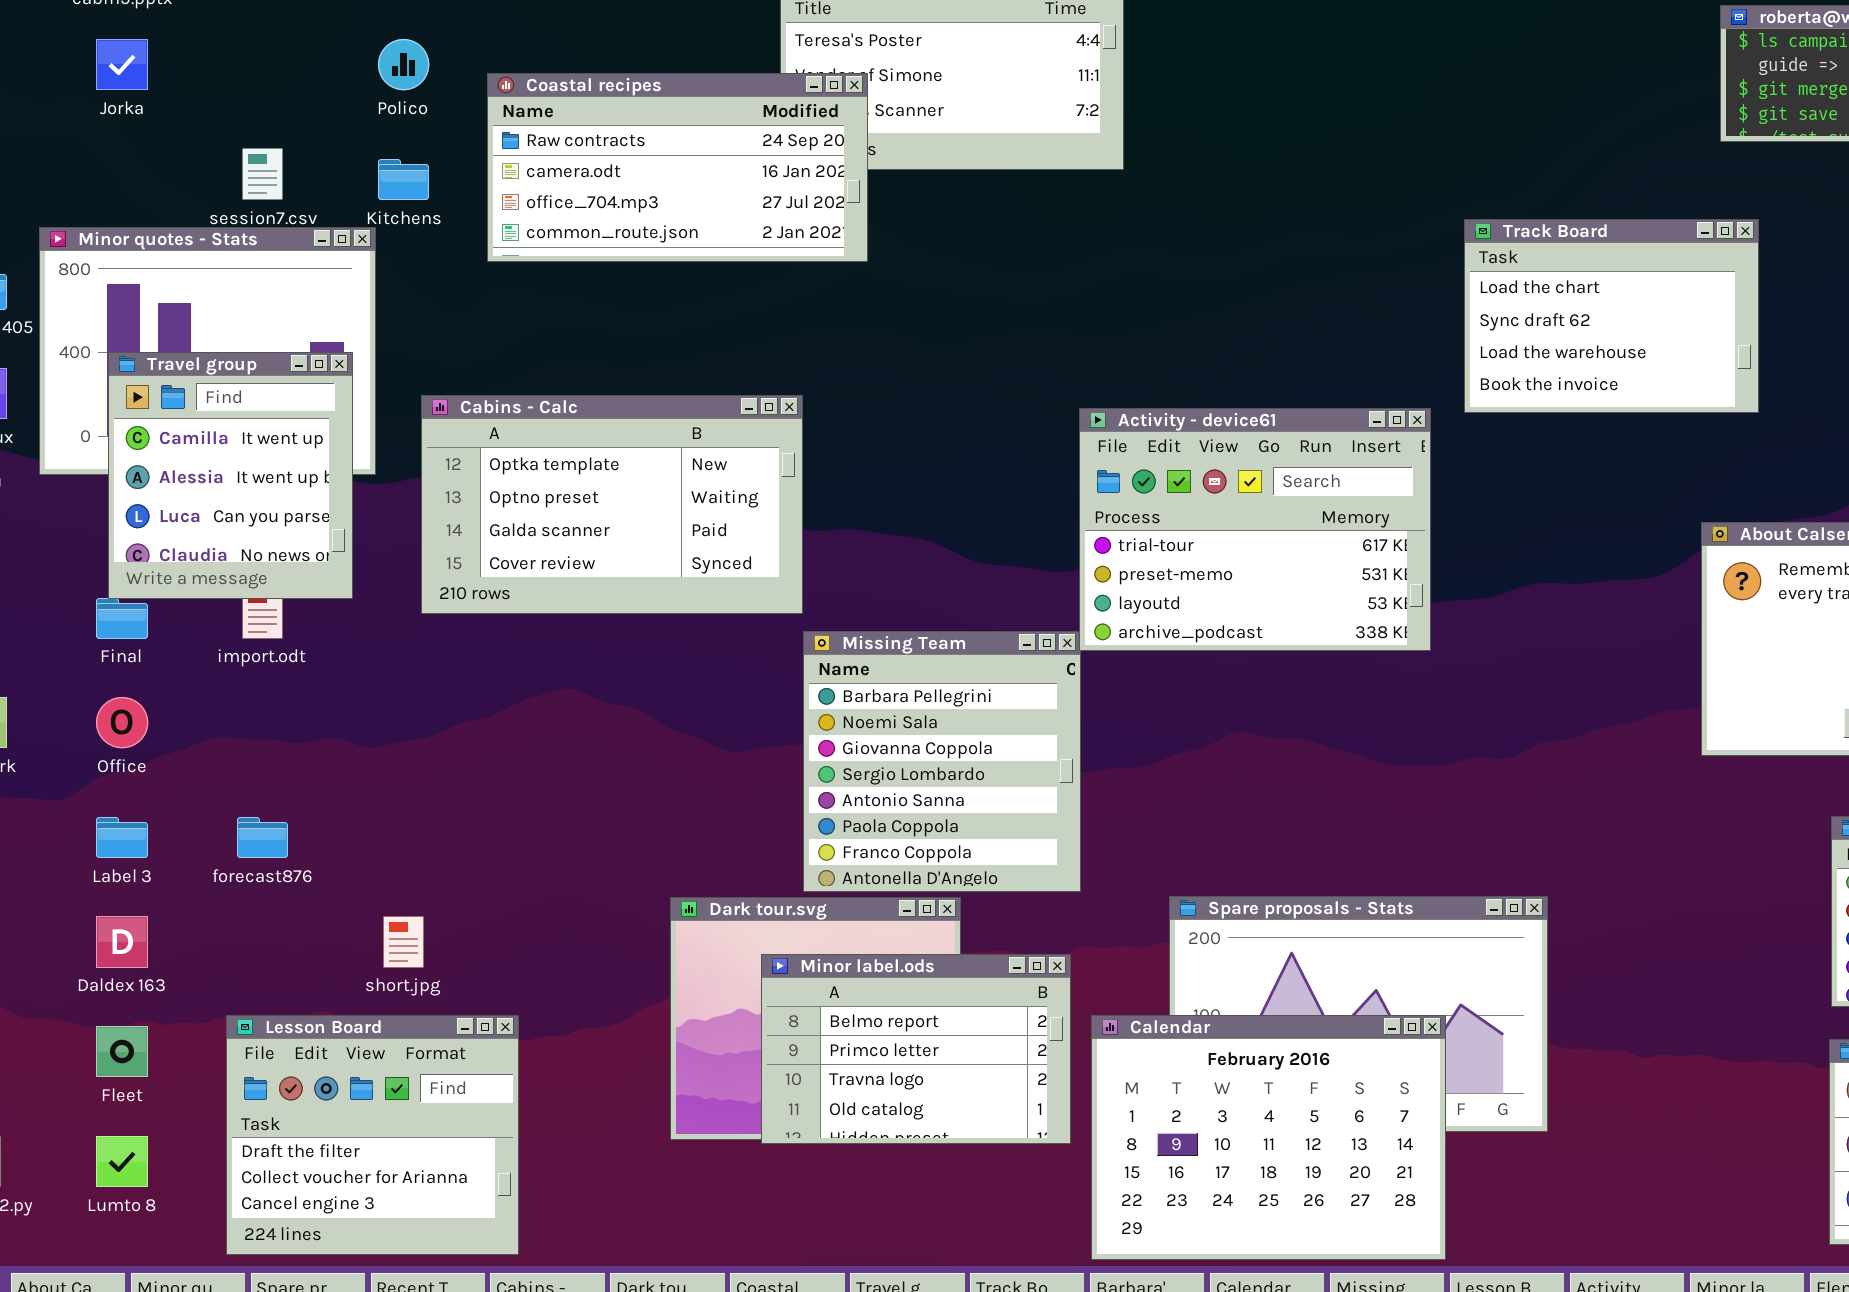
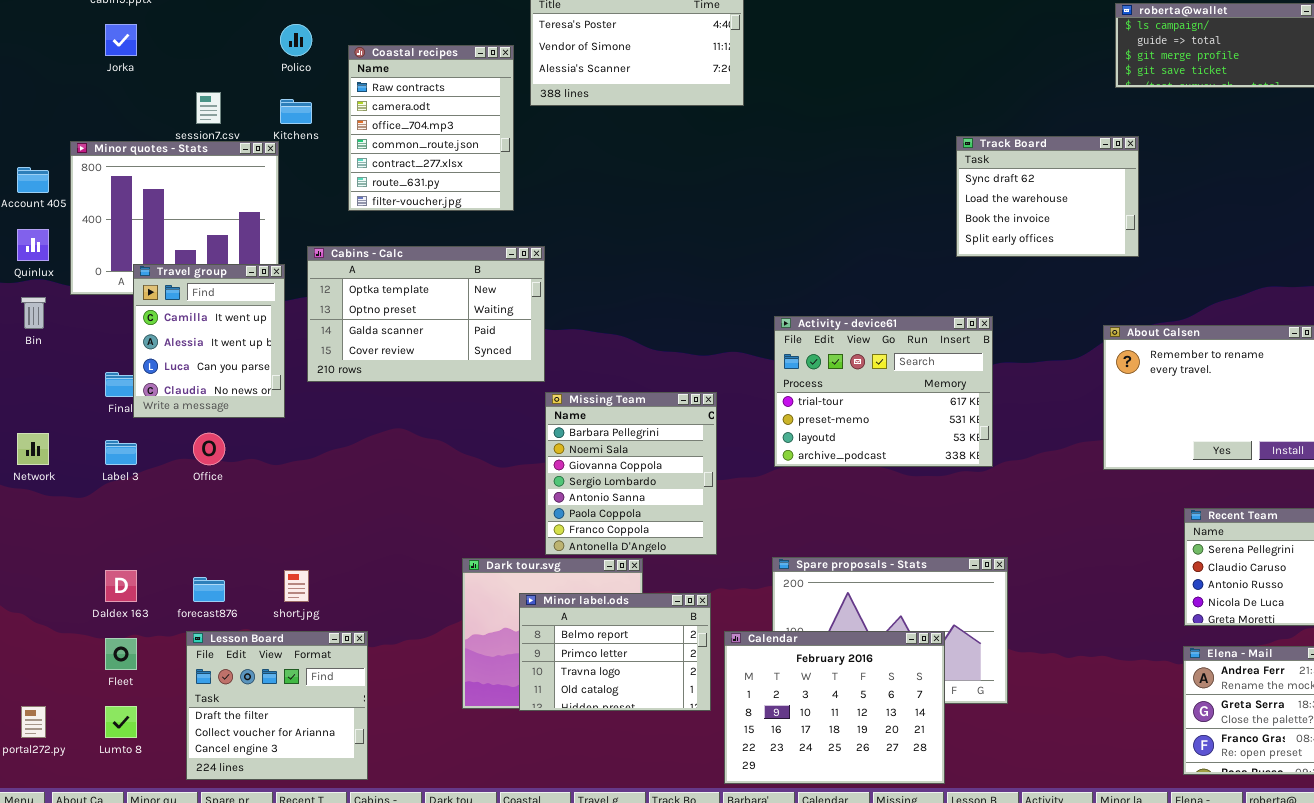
Coastal recipes: [487,73,868,262] -> [348,45,514,211], resized
Track Board: [1464,219,1759,413] -> [956,136,1139,257], scrolled down 1 row
Travel group: [108,352,353,599] -> [133,264,285,418], moved
Activity - device61: [1079,408,1431,651] -> [774,316,993,467], moved
Office: [96,697,148,748] -> [193,433,225,465], moved
Label 3: [96,817,148,858] -> [105,440,137,465], moved
forecast876: [237,817,288,858] -> [193,577,225,602], moved

